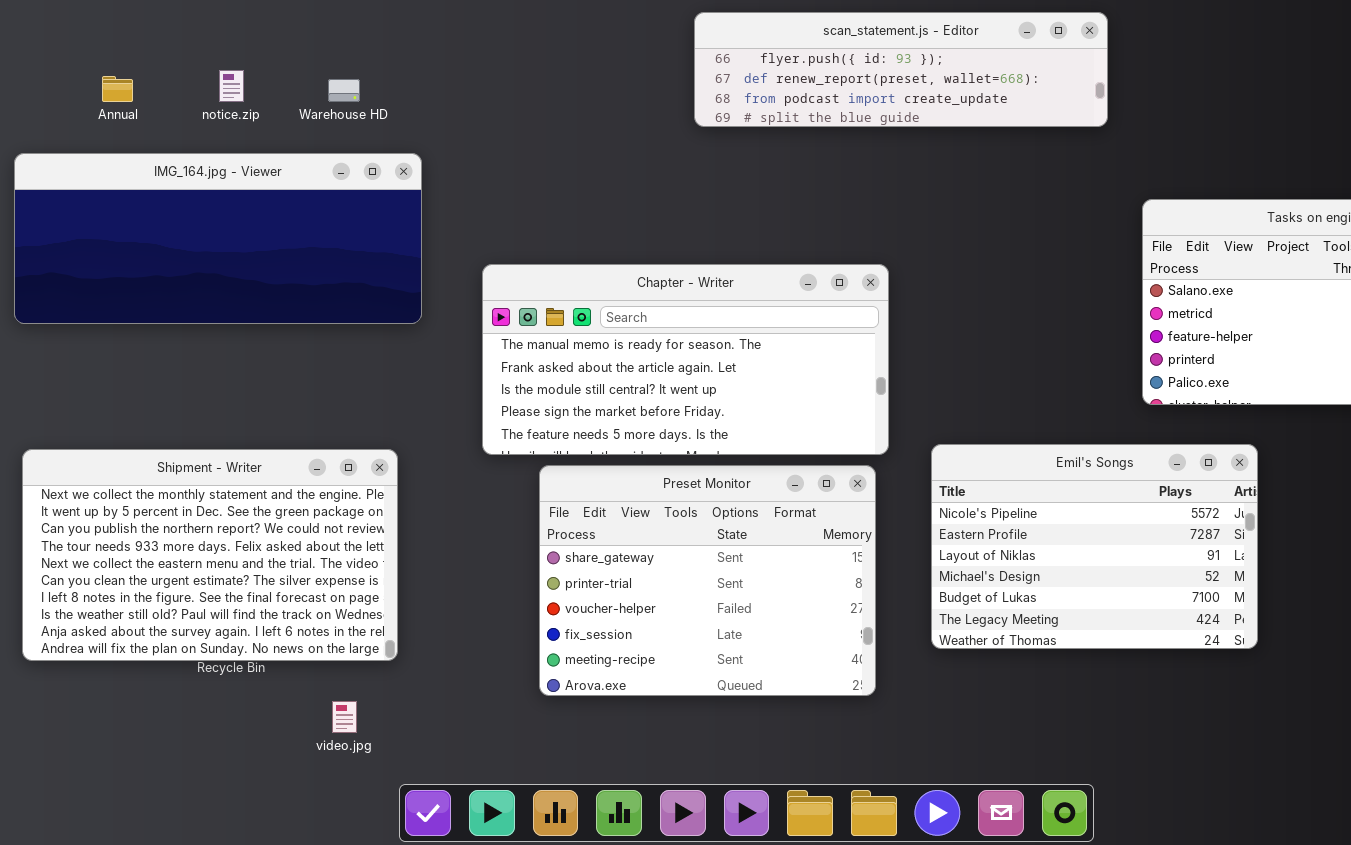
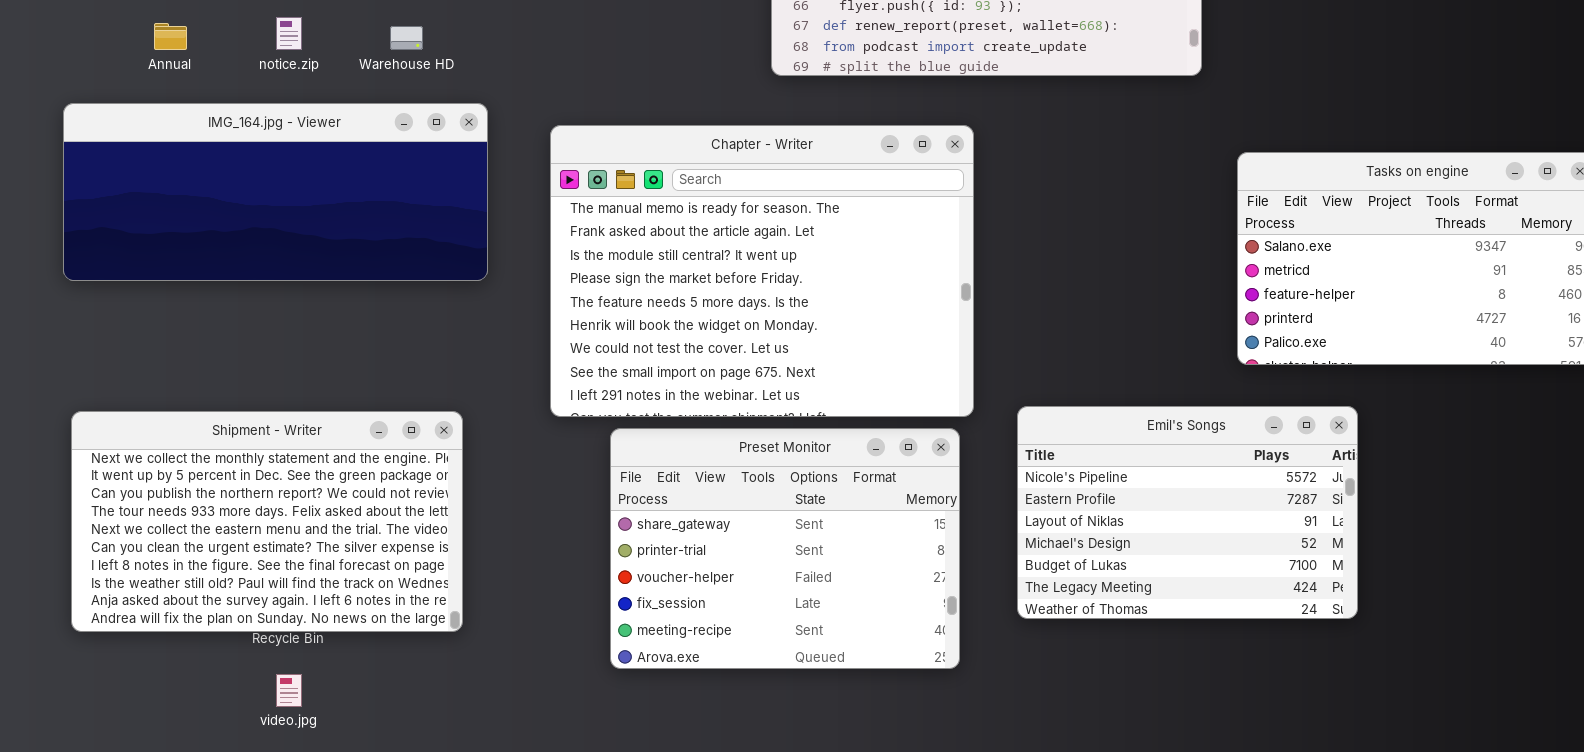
Chapter - Writer: [482,264,889,455] -> [550,125,974,417], resized
video.jpg: [332,701,357,733] -> [276,674,302,707], moved

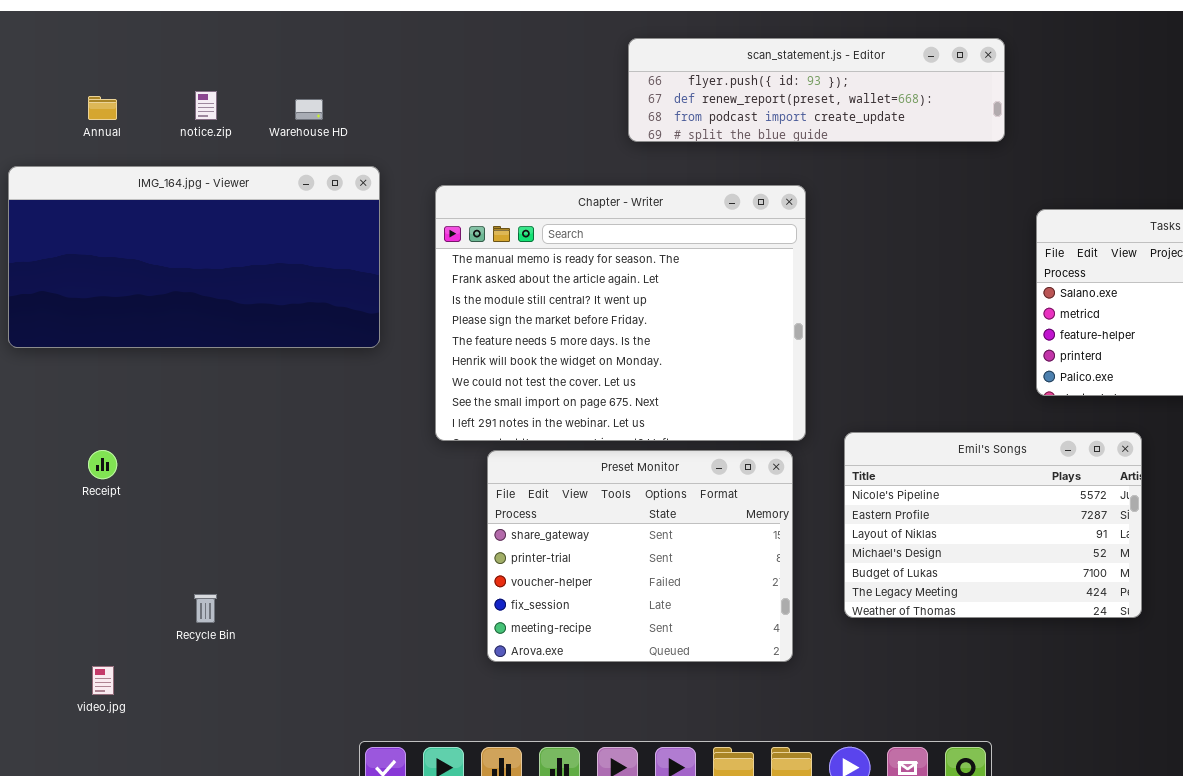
IMG_164.jpg - Viewer: [63,103,488,281] -> [8,166,380,348], resized
Shipment - Writer: [71,411,463,632] -> none, closed
video.jpg: [276,674,302,707] -> [92,666,114,695], moved

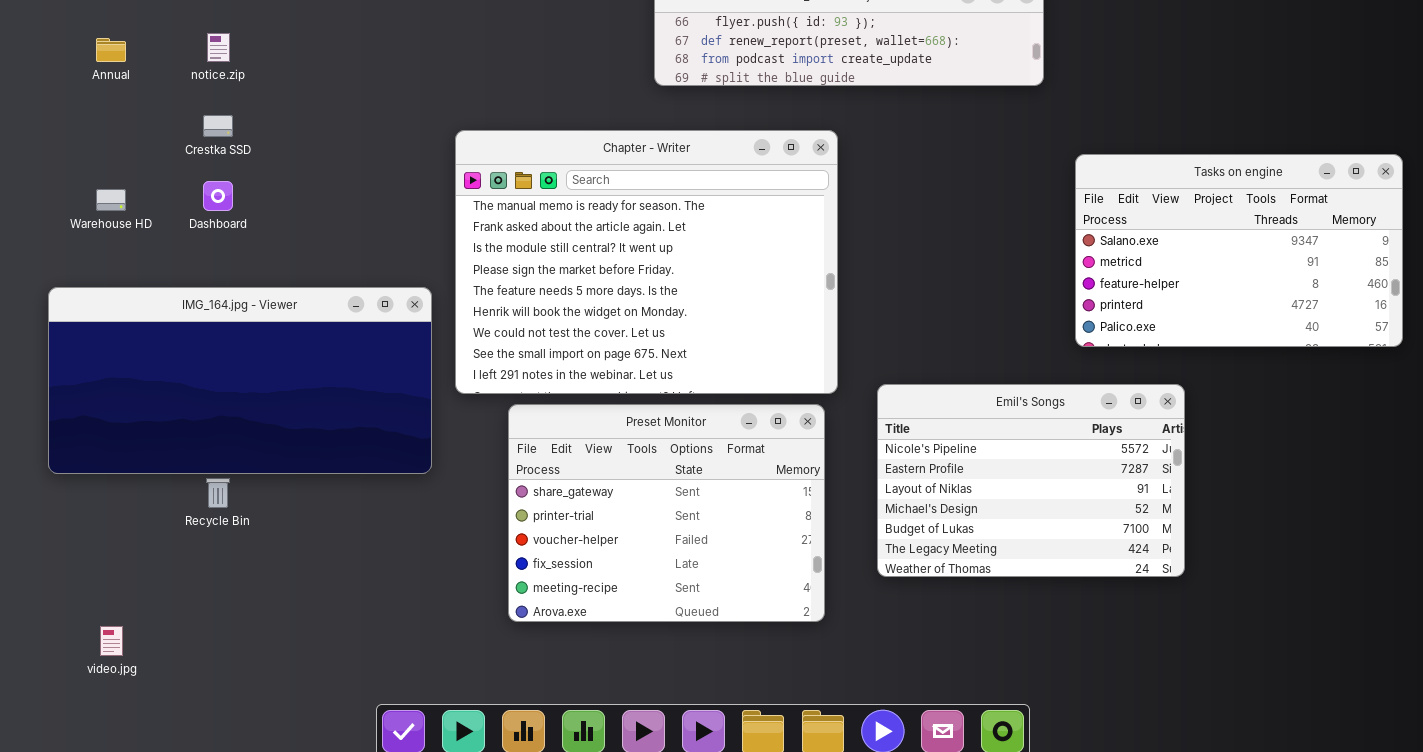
Warehouse HD: [295,99,323,120] -> [96,189,126,211], moved
IMG_164.jpg - Viewer: [8,166,380,348] -> [48,287,432,474], moved
Recycle Bin: [194,594,217,623] -> [206,478,230,508], moved

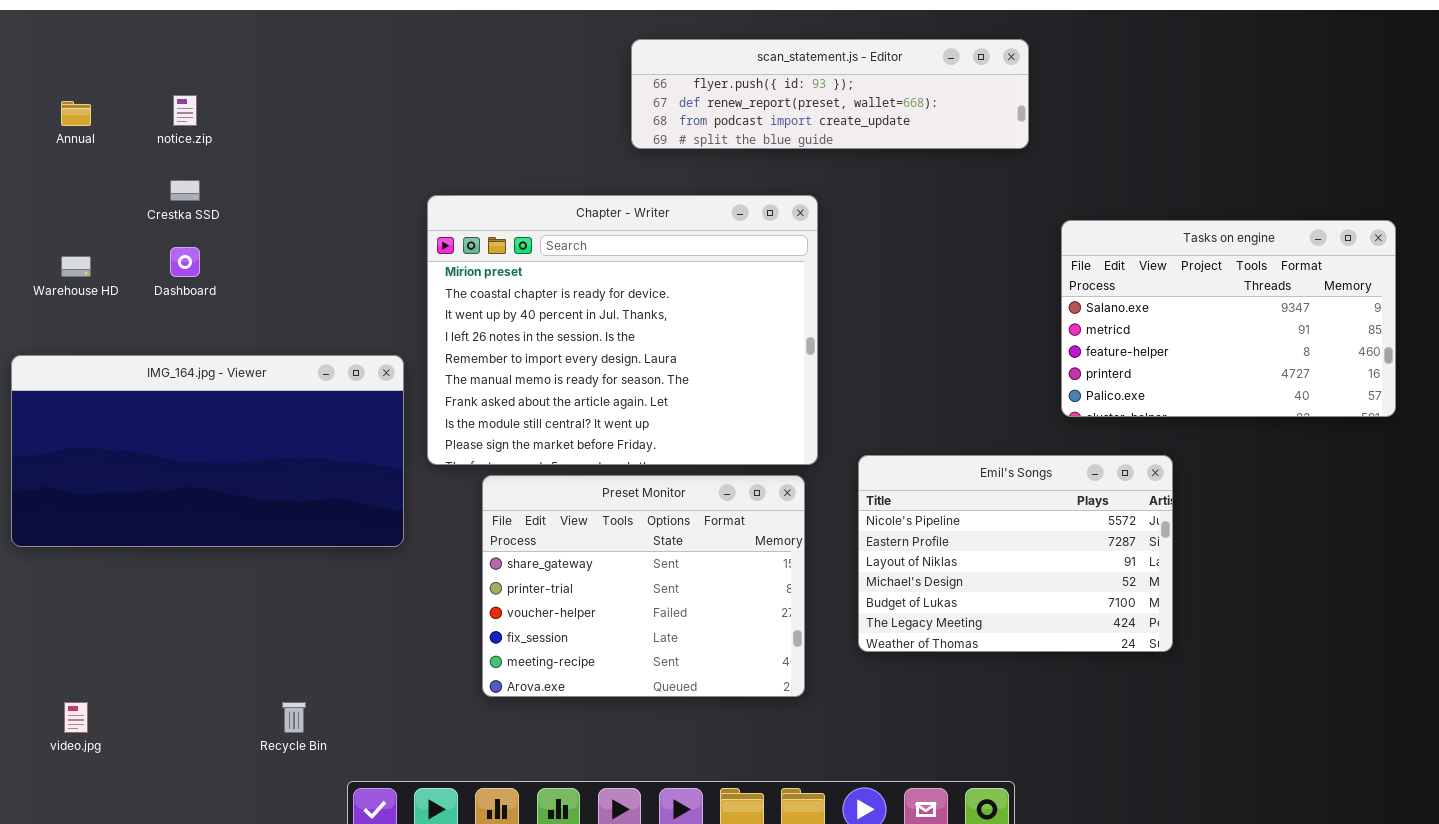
Chapter - Writer: [455,130,838,394] -> [427,195,818,465], scrolled up 5 rows
Recycle Bin: [206,478,230,508] -> [282,702,306,733], moved

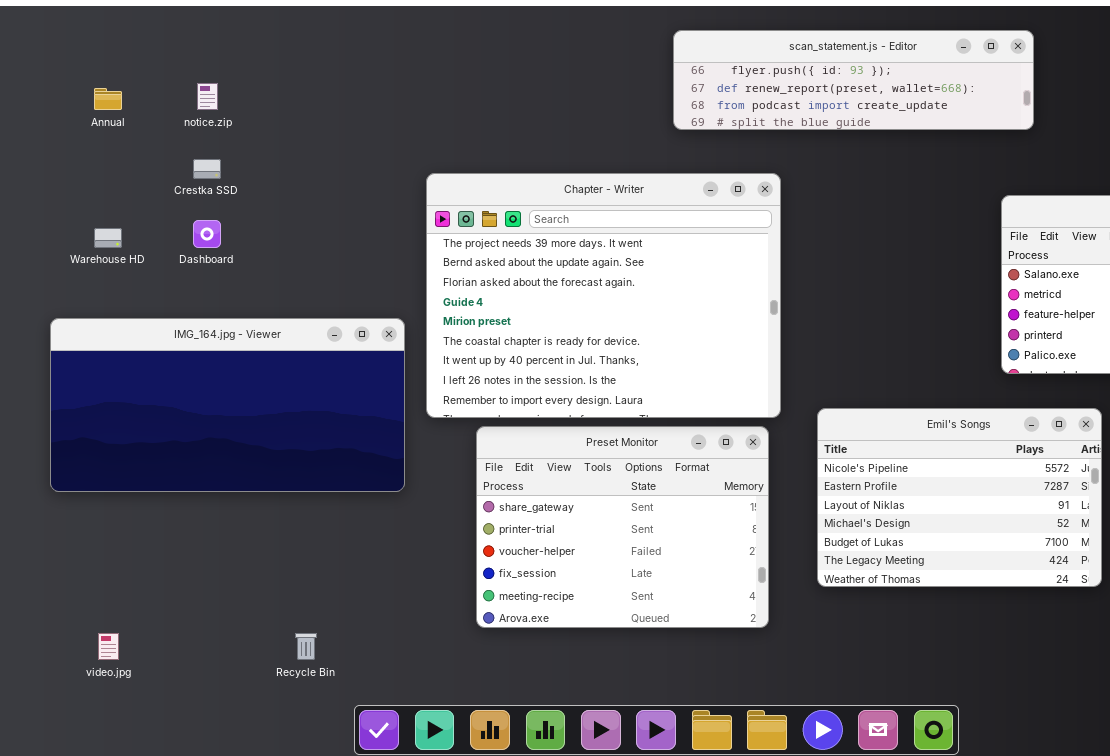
scan_statement.js - Editor: [631,39,1029,149] -> [673,30,1034,130], moved
Chapter - Writer: [427,195,818,465] -> [426,173,781,418], scrolled up 4 rows

